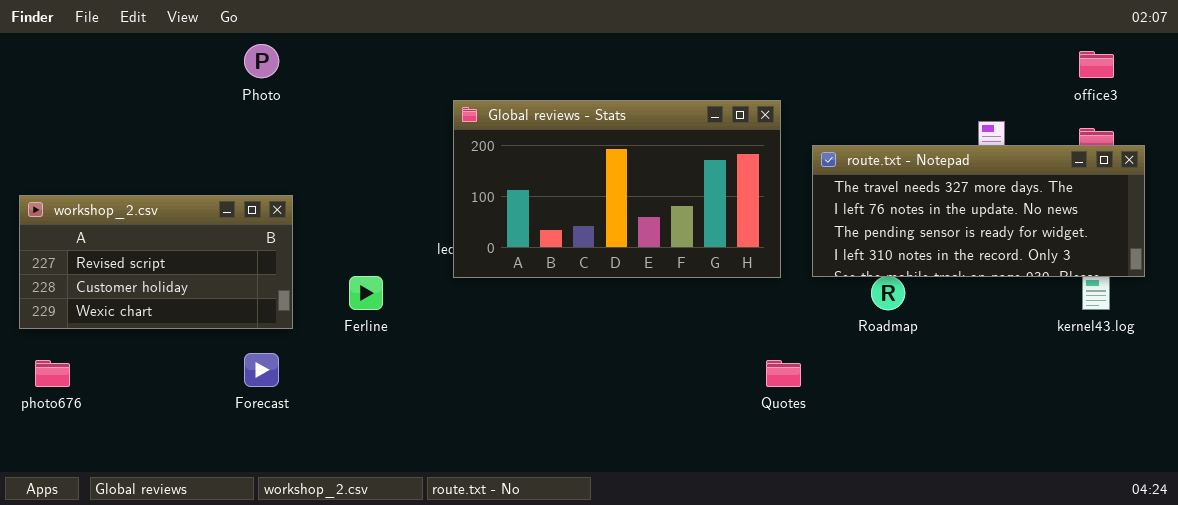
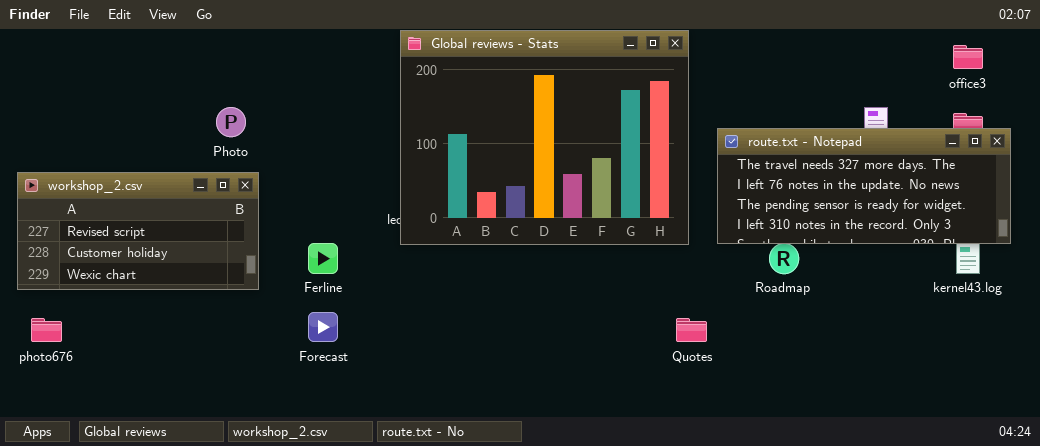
Photo: [244,44,279,78] -> [216,107,246,137], moved
Global reviews - Stats: [453,100,781,278] -> [400,30,689,245], resized
Forecast: [244,353,279,387] -> [308,312,338,342], moved

